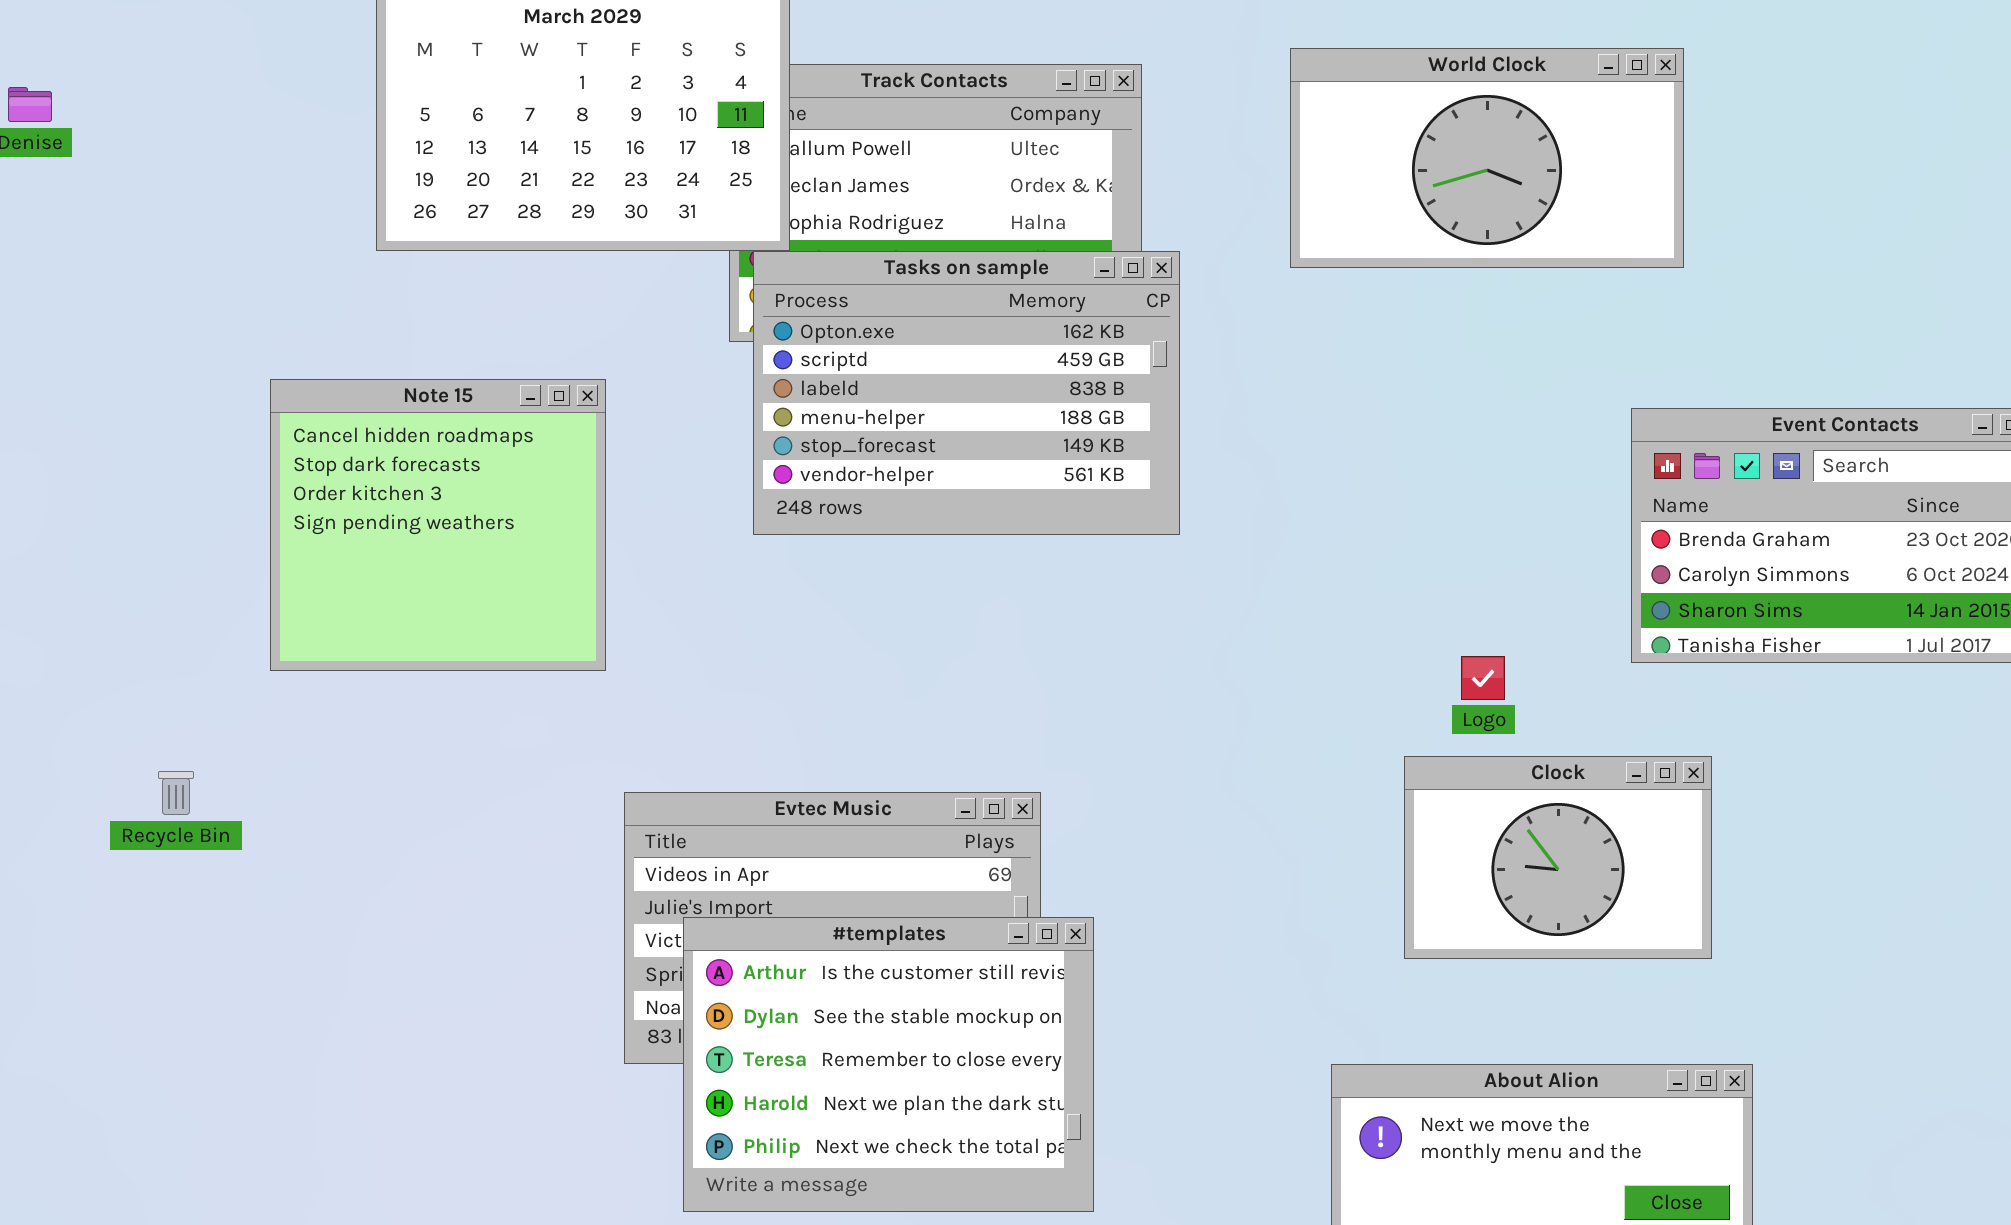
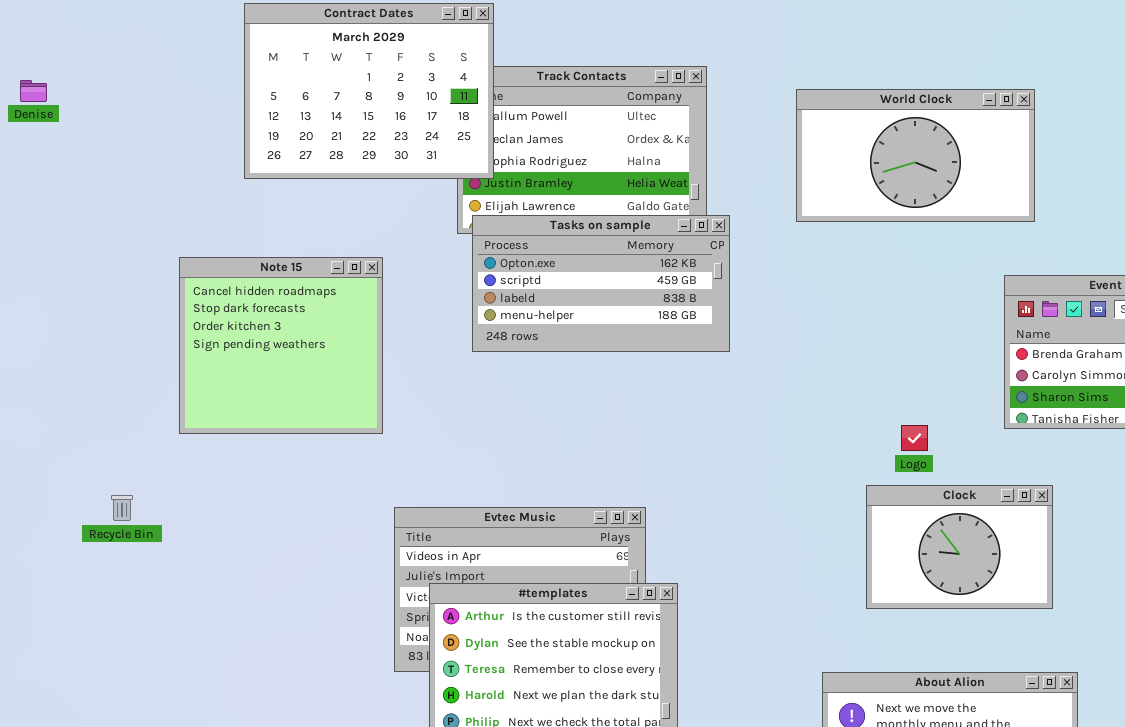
World Clock: [1290,48,1684,268] -> [796,89,1035,222], moved
Tasks on sample: [753,251,1180,535] -> [472,215,730,352], resized

